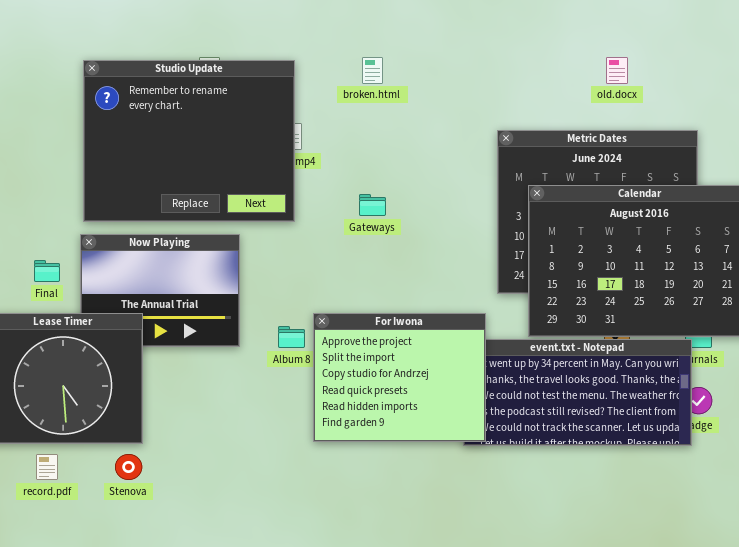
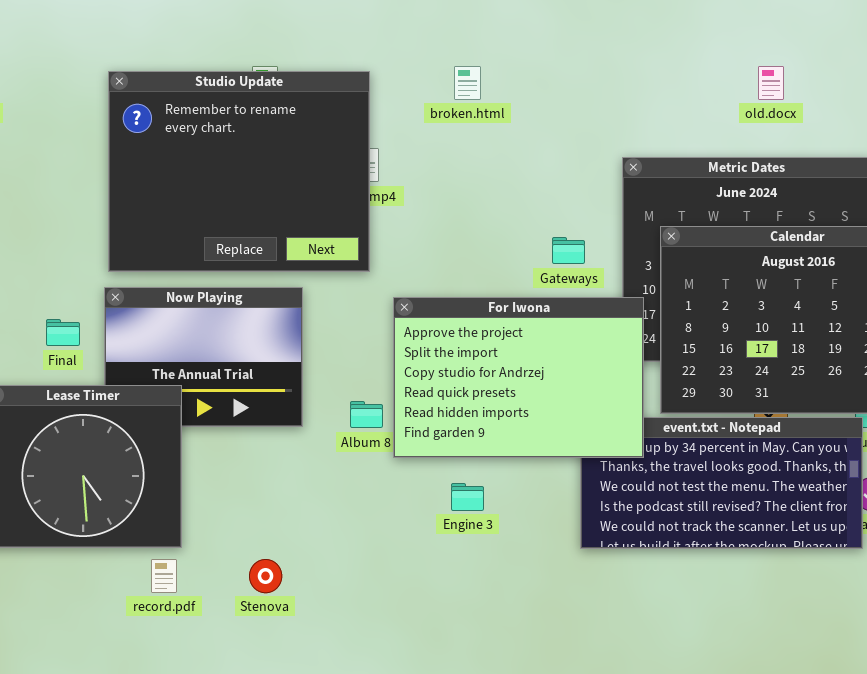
Gateways: [359,194,386,216] -> [552,237,585,264], moved
For Iwona: [313,313,486,442] -> [393,297,644,458], moved, resized
record.pdf: [36,454,58,480] -> [151,559,177,593], moved
Stenova: [115,454,142,480] -> [249,559,282,593], moved

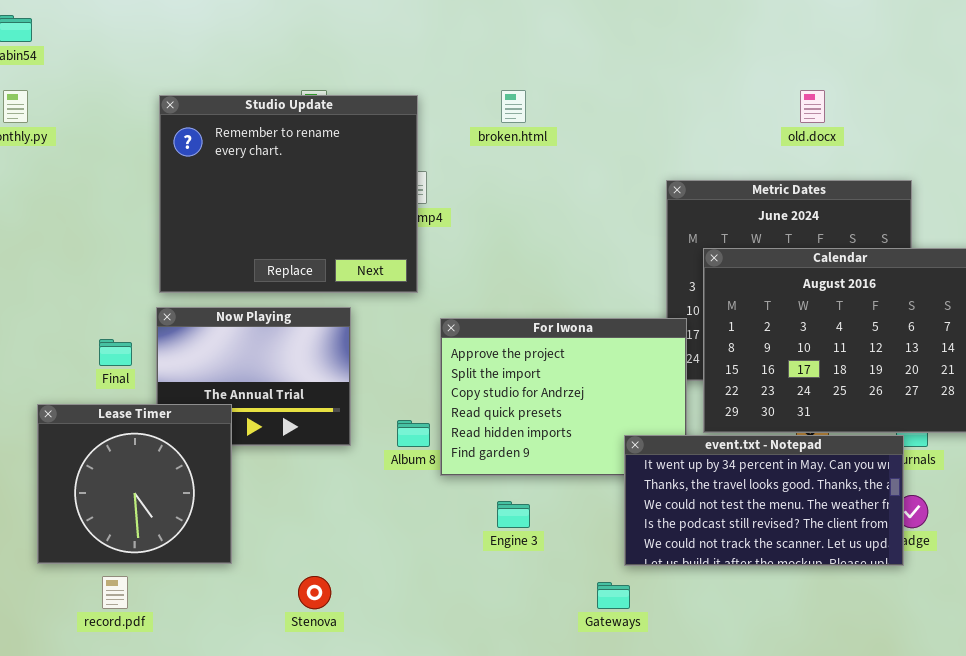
Gateways: [552,237,585,264] -> [597,582,630,609], moved
event.txt - Notepad: [580,417,863,549] -> [624,435,904,566], raised
record.pdf: [151,559,177,593] -> [102,576,128,609], moved

